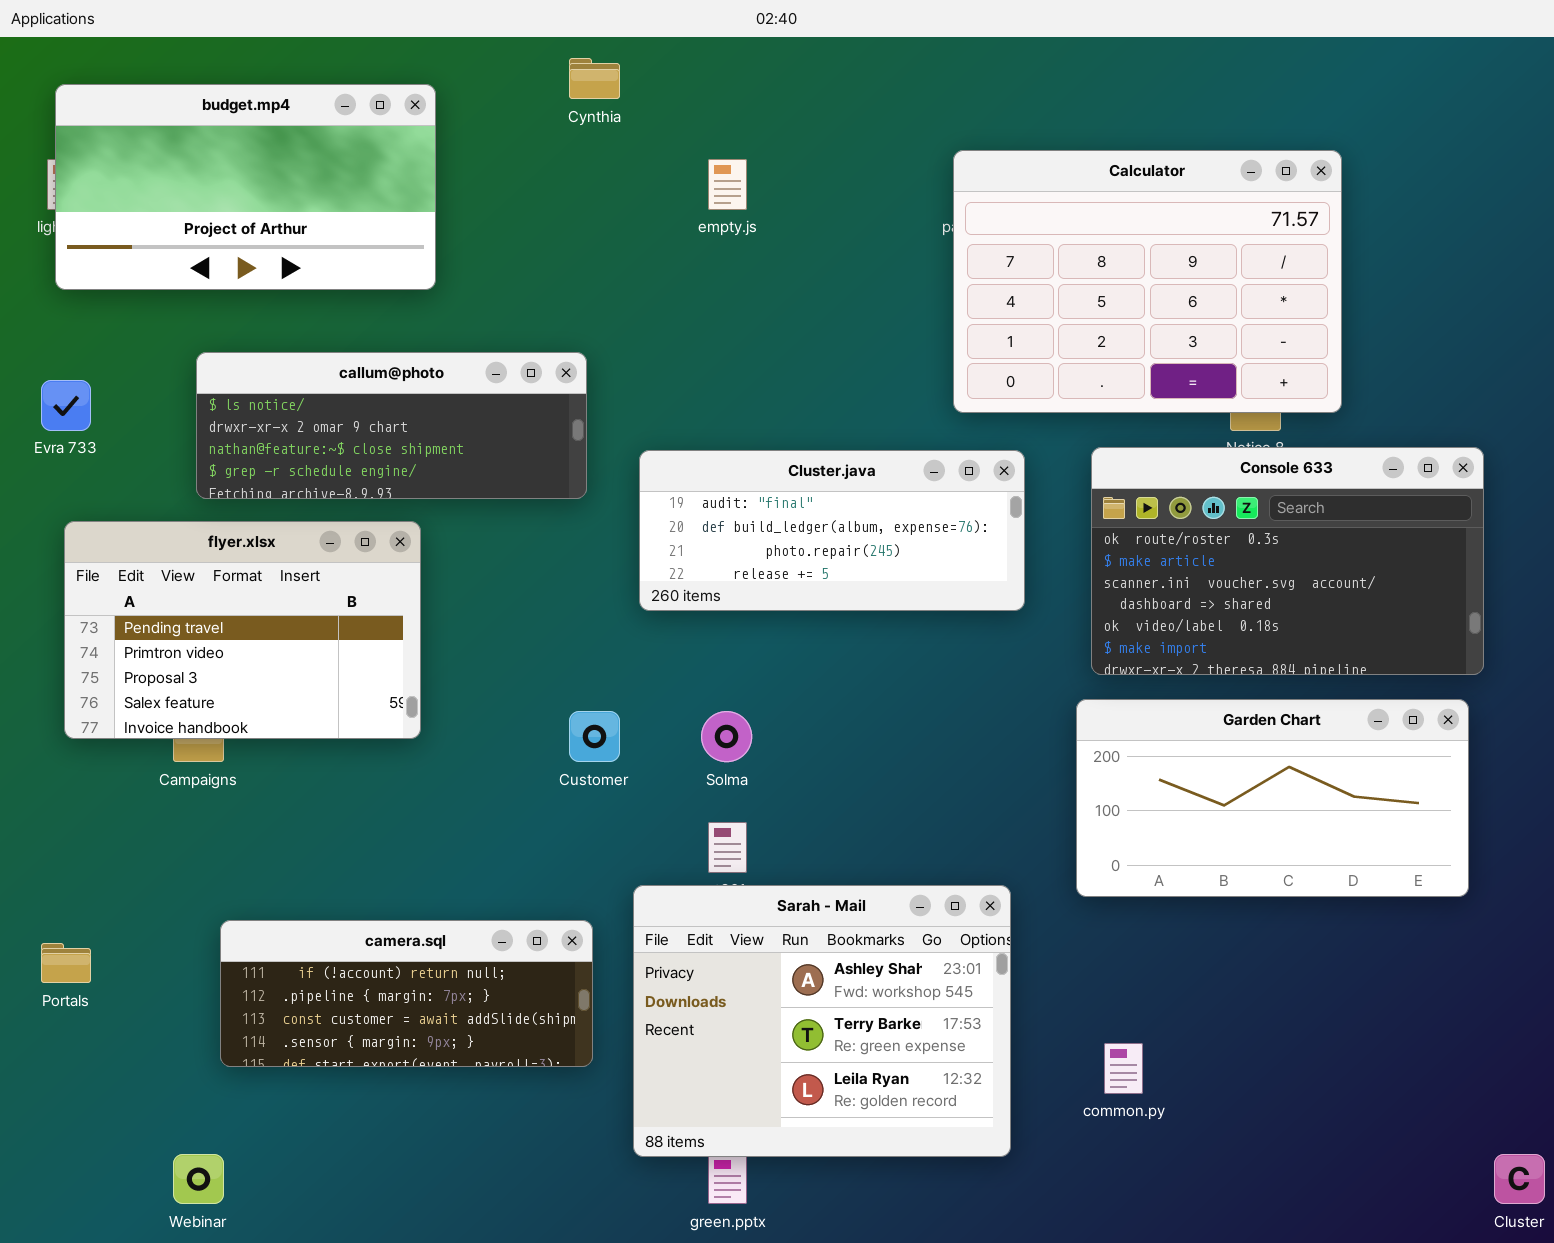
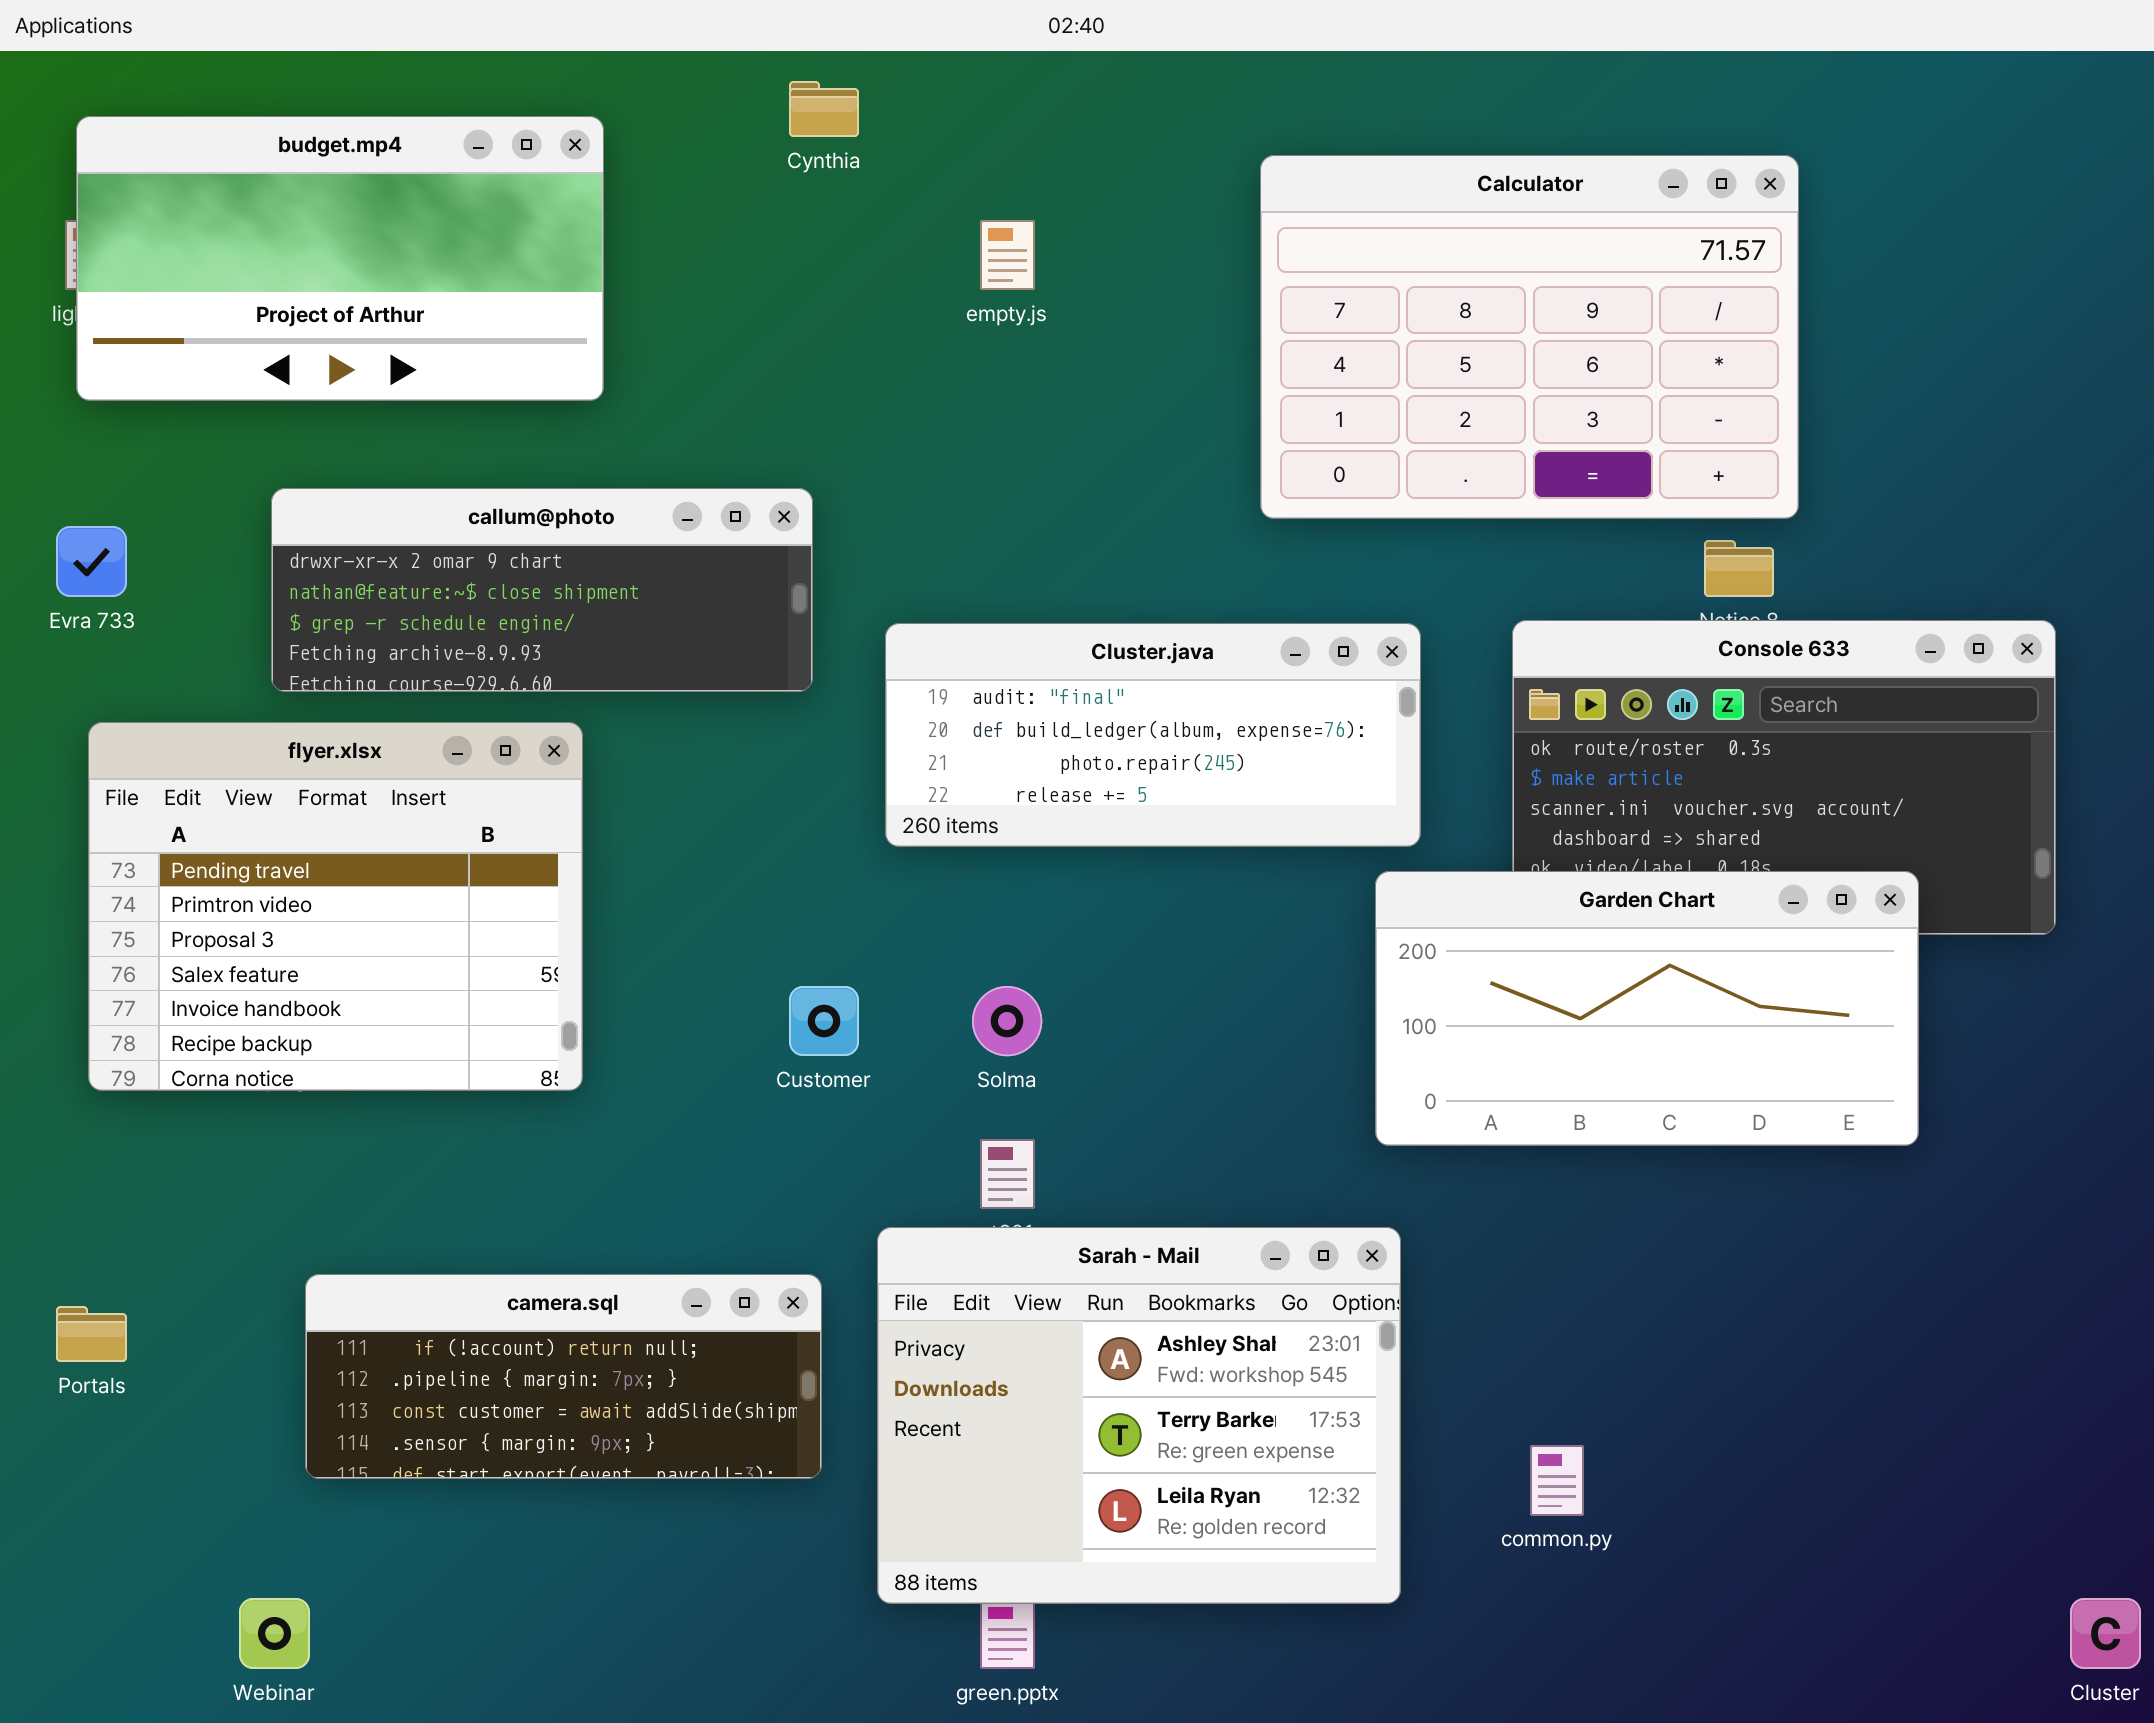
Calculator: [953,150,1342,413] -> [1260,155,1799,519], moved
callum@photo: [196,352,587,499] -> [271,488,813,692], scrolled down 1 row
flyer.xlsx: [64,521,421,739] -> [88,722,583,1091], resized
Garden Chart: [1076,699,1469,897] -> [1375,871,1919,1146], moved

